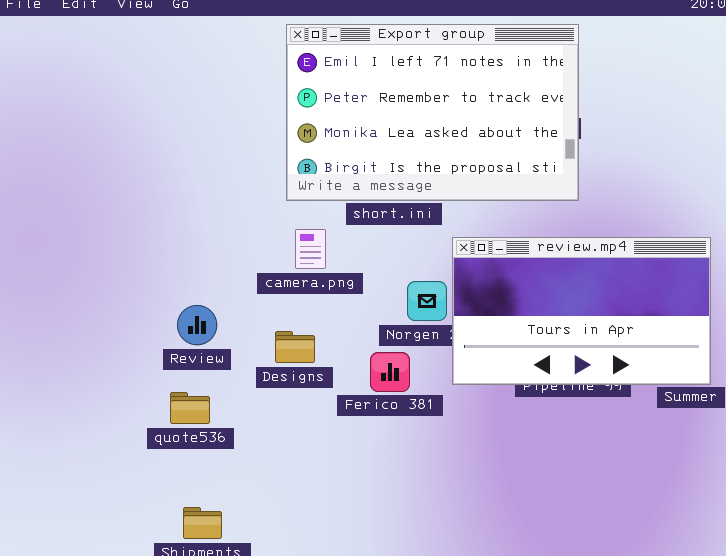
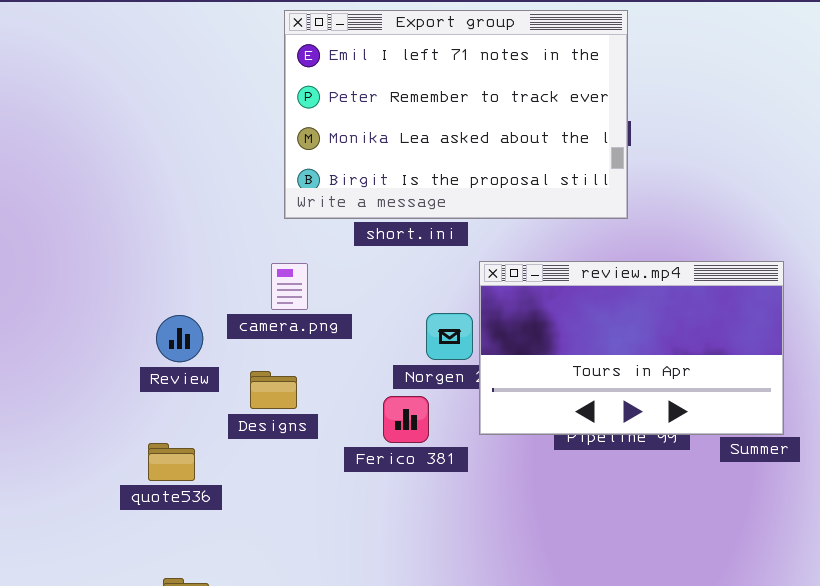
camera.png: [295,229,326,269] -> [271,263,308,310], moved
Review: [177,305,217,345] -> [156,315,203,362], moved
Designs: [275,331,315,363] -> [250,371,297,409], moved

